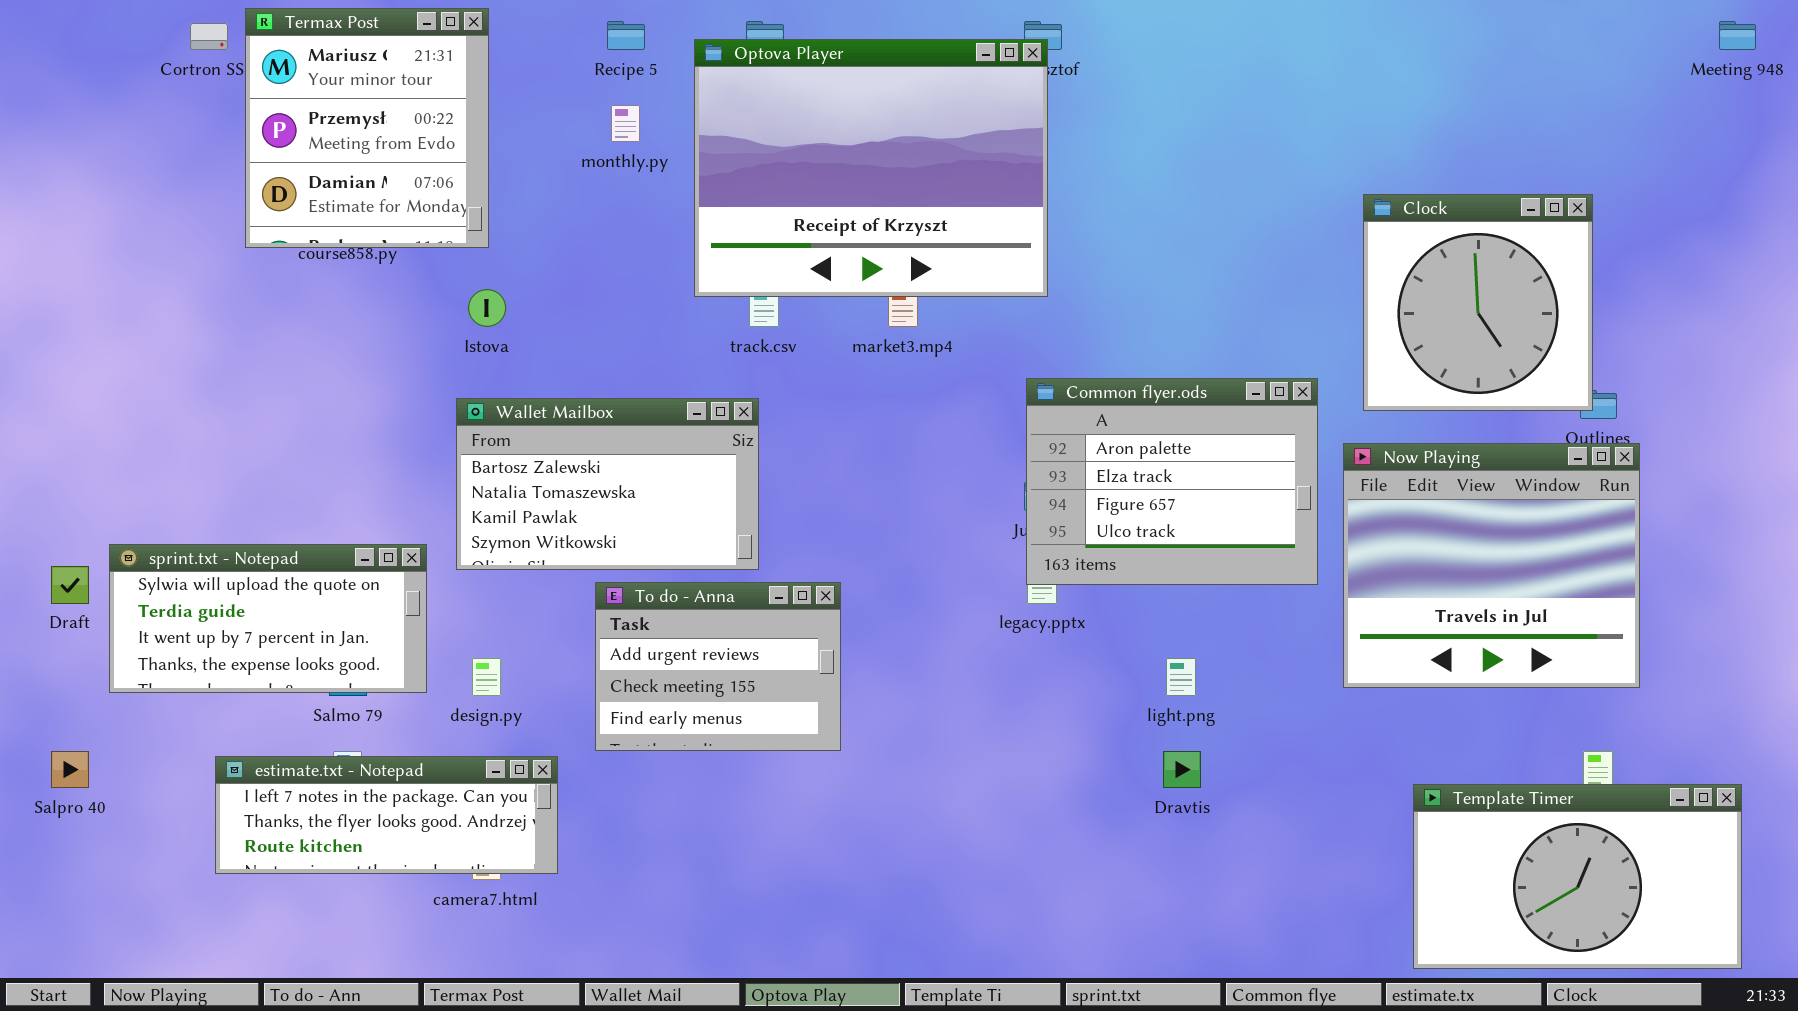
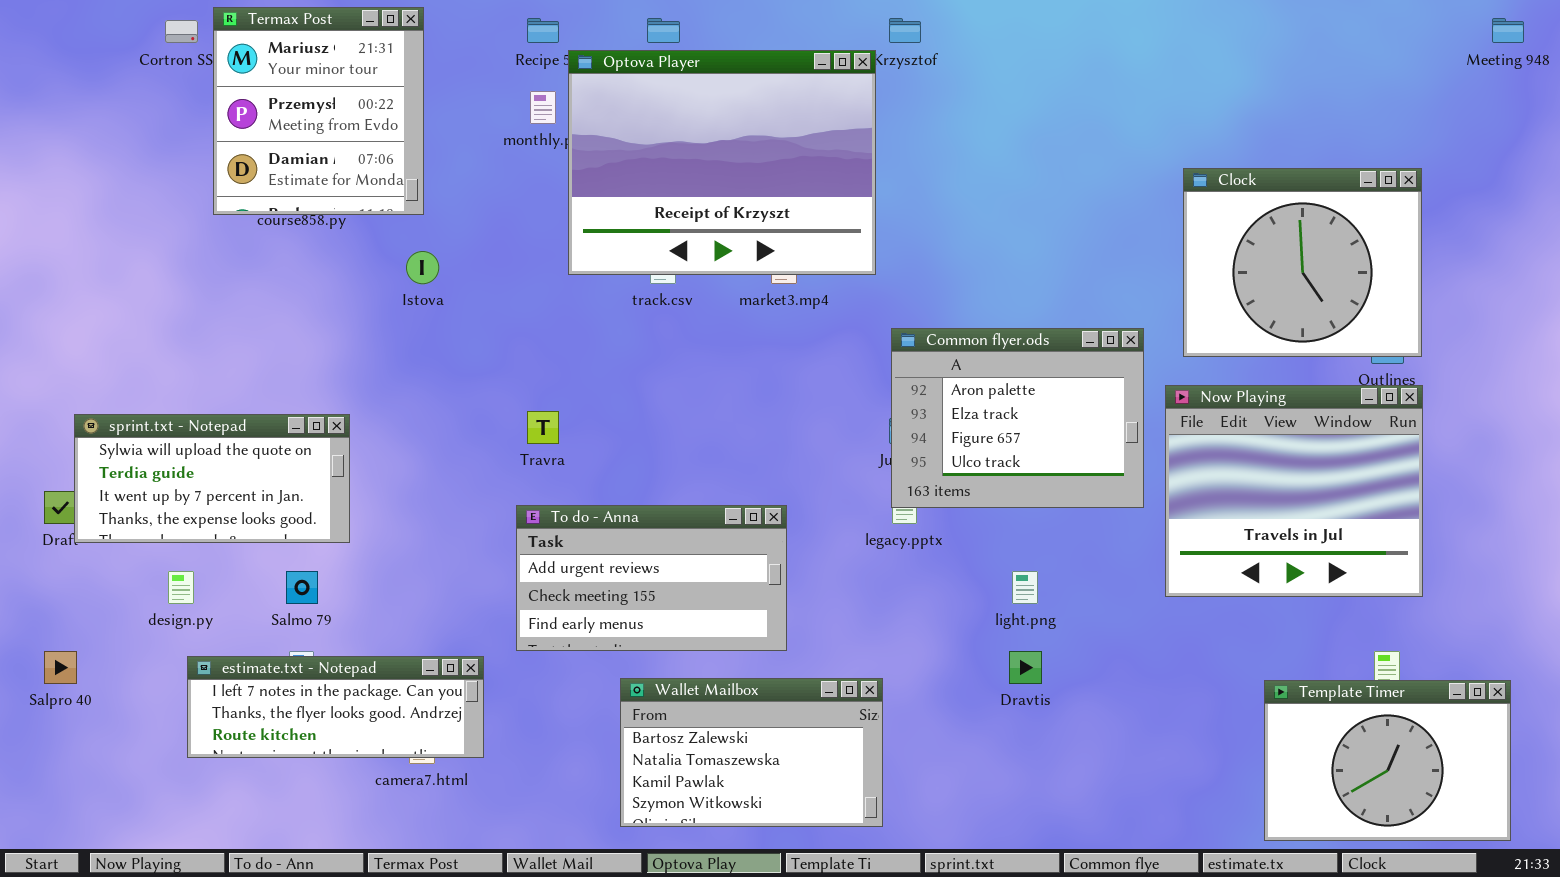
Optova Player: [694,39,1048,297] -> [568,50,876,275], moved
Clock: [1363,194,1593,411] -> [1183,168,1422,357], resized
Wallet Mailbox: [456,398,759,570] -> [620,678,883,827], moved
sprint.txt - Notepad: [109,544,427,693] -> [74,414,350,543], moved
To do - Anna: [595,582,841,751] -> [516,505,787,651], resized
design.py: [472,658,501,696] -> [168,571,194,604], moved
Template Timer: [1413,784,1742,969] -> [1264,680,1511,841], resized

